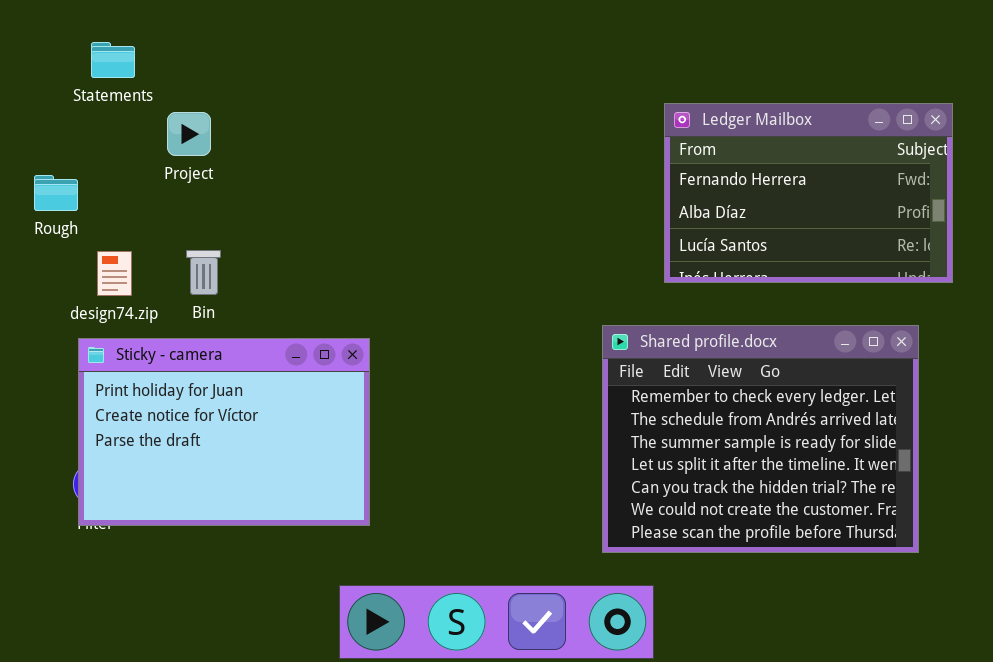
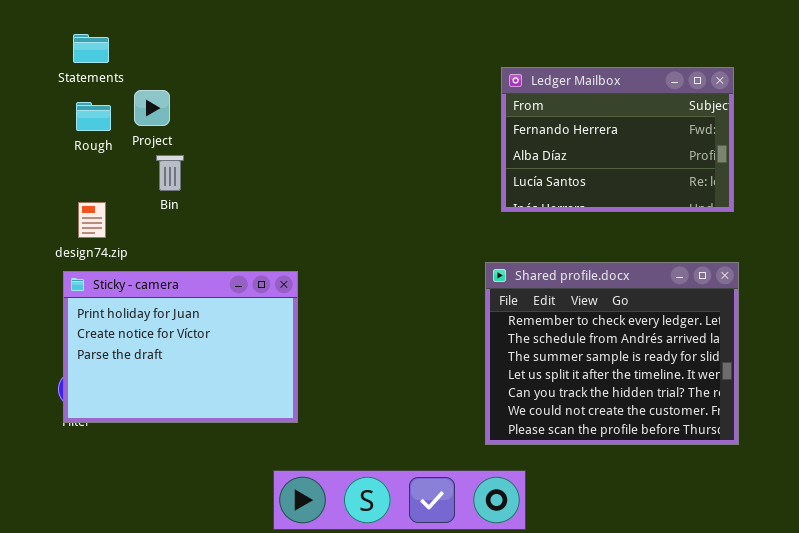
Ledger Mailbox: [664,103,953,283] -> [501,67,734,212], moved
Rough: [34,175,78,211] -> [76,102,111,131], moved
Bin: [186,250,221,295] -> [156,155,184,191], moved

